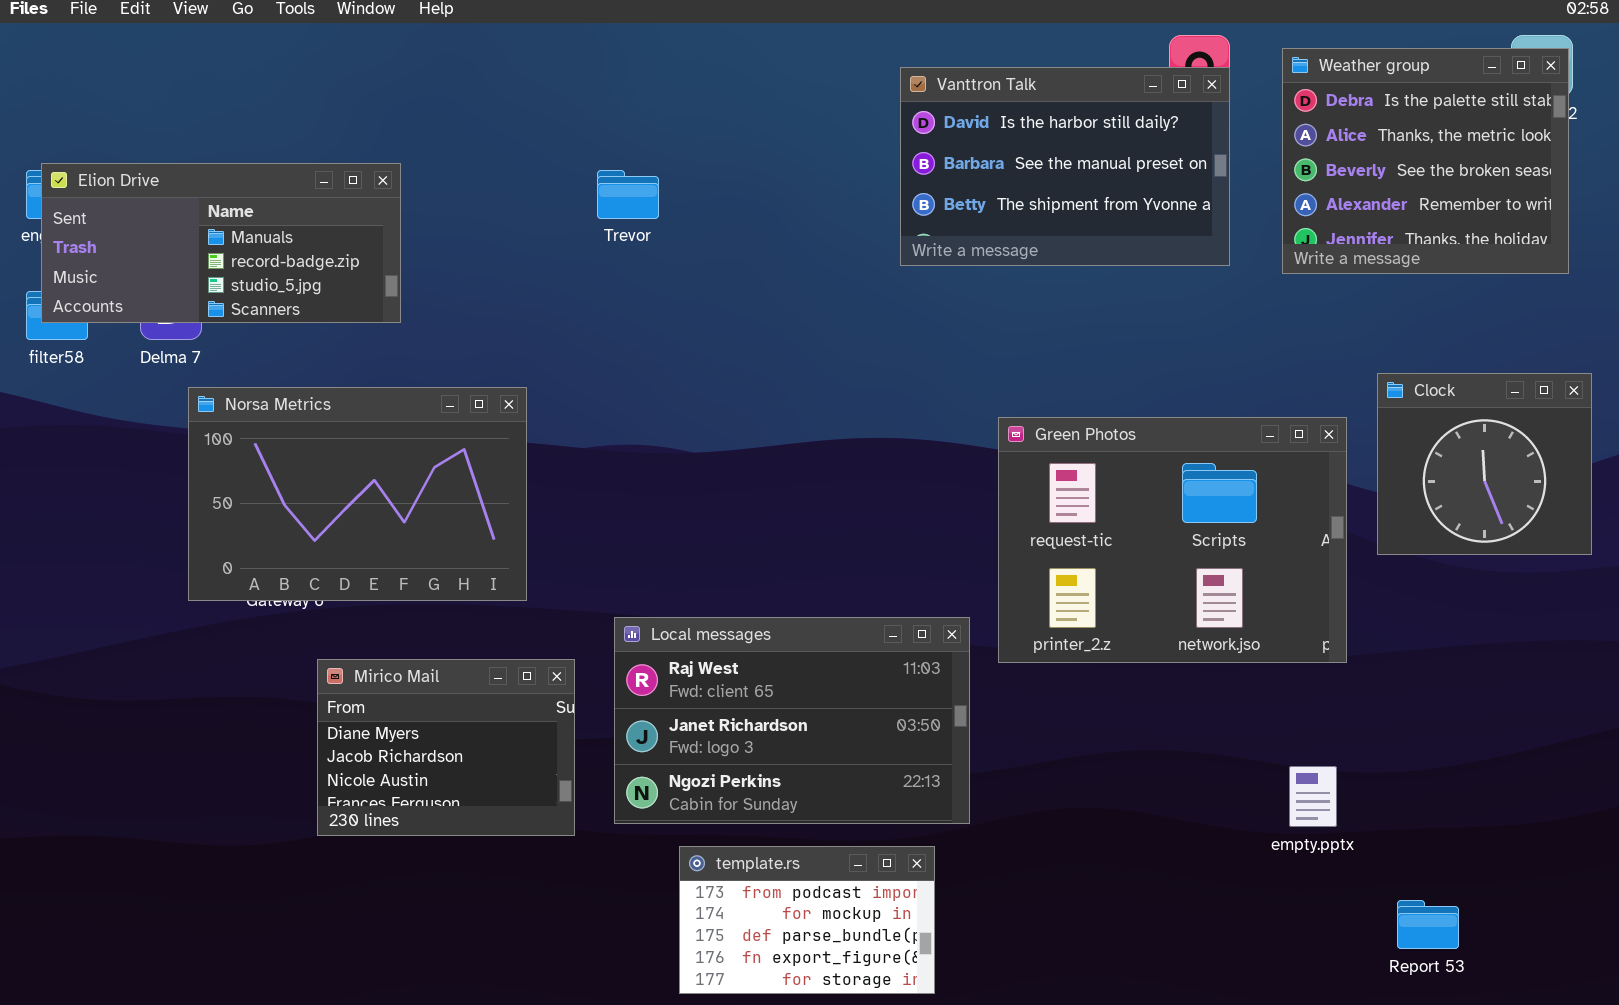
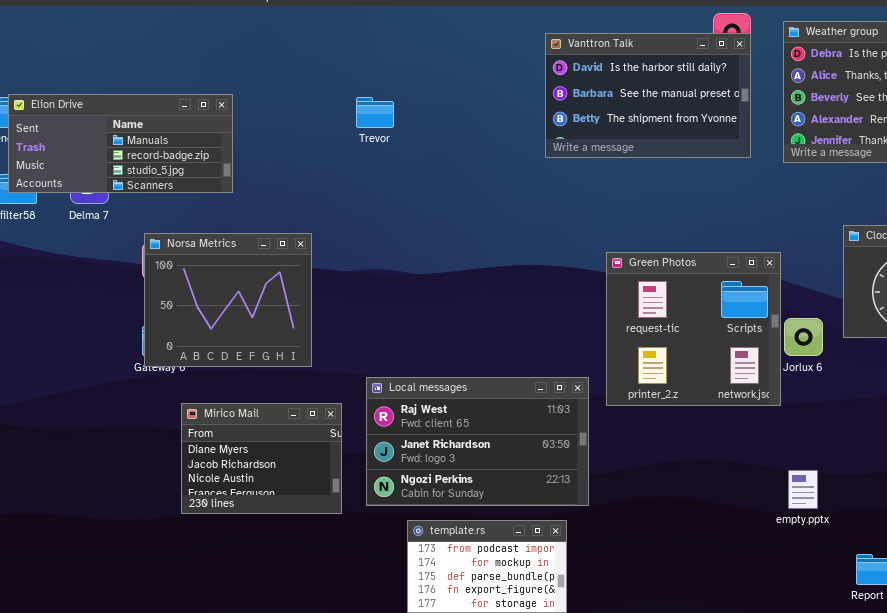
Norsa Metrics: [188,387,527,601] -> [144,233,312,367], resized
Green Photos: [998,417,1347,663] -> [606,252,781,406], resized

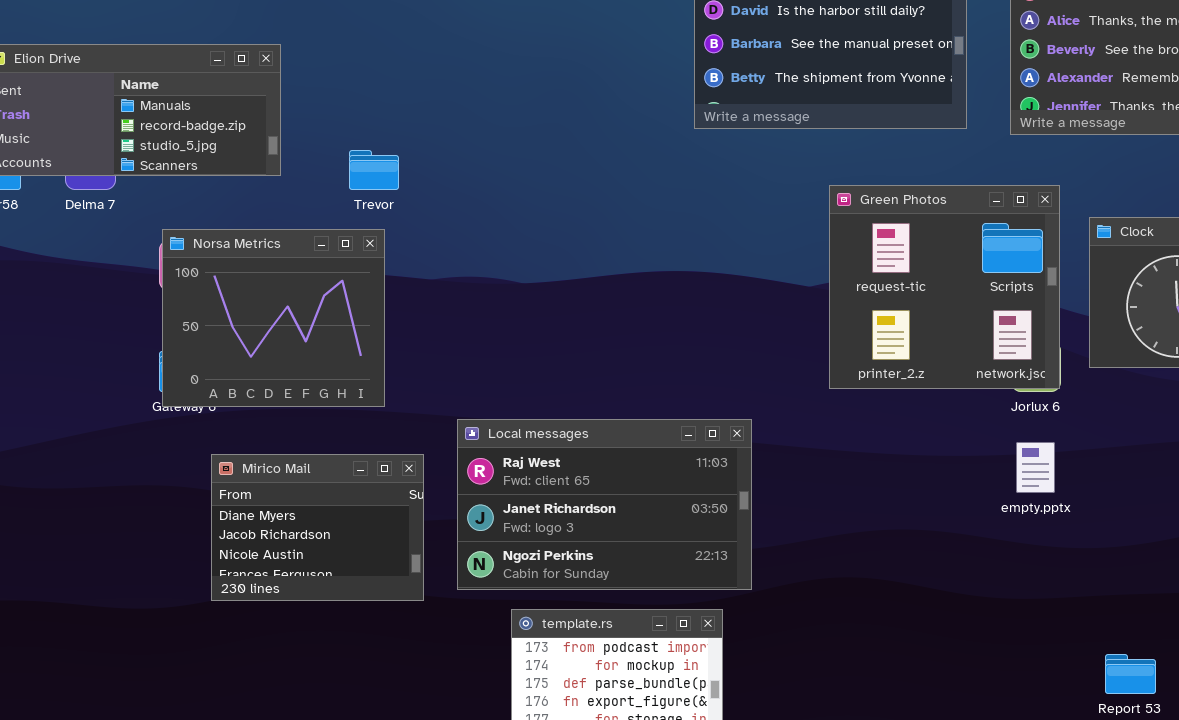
Trevor: [356,97,394,128] -> [349,150,399,190], moved
Green Photos: [606,252,781,406] -> [829,185,1060,389], moved
empty.pptx: [788,470,818,509] -> [1016,442,1055,493], moved

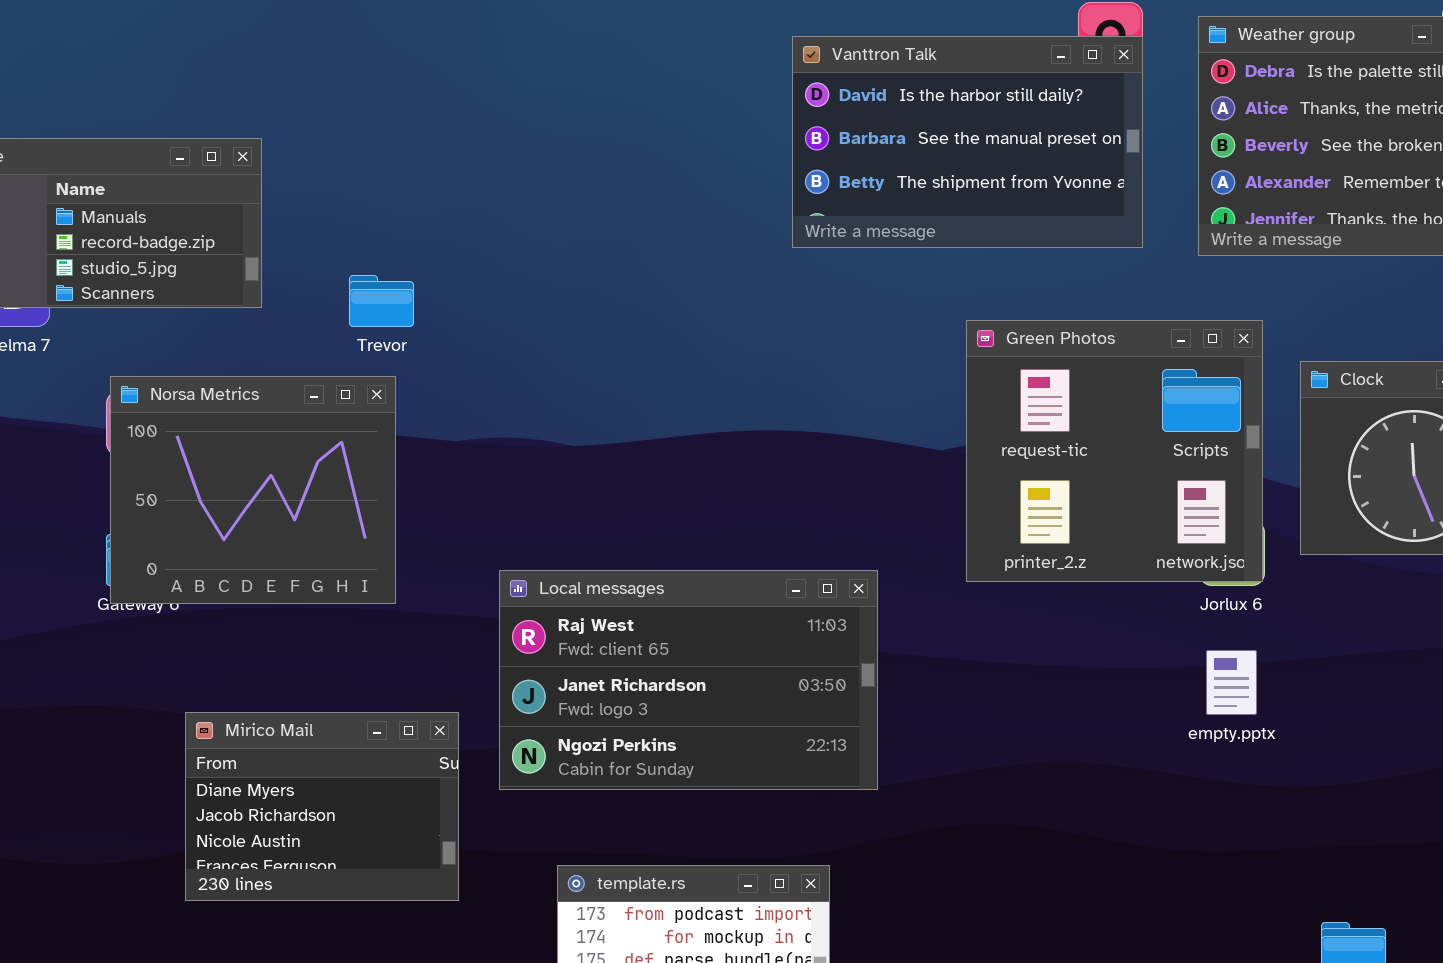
Local messages: [457,419,752,590] -> [499,570,878,790], moved
Mirico Mail: [211,454,424,601] -> [185,712,459,901], moved

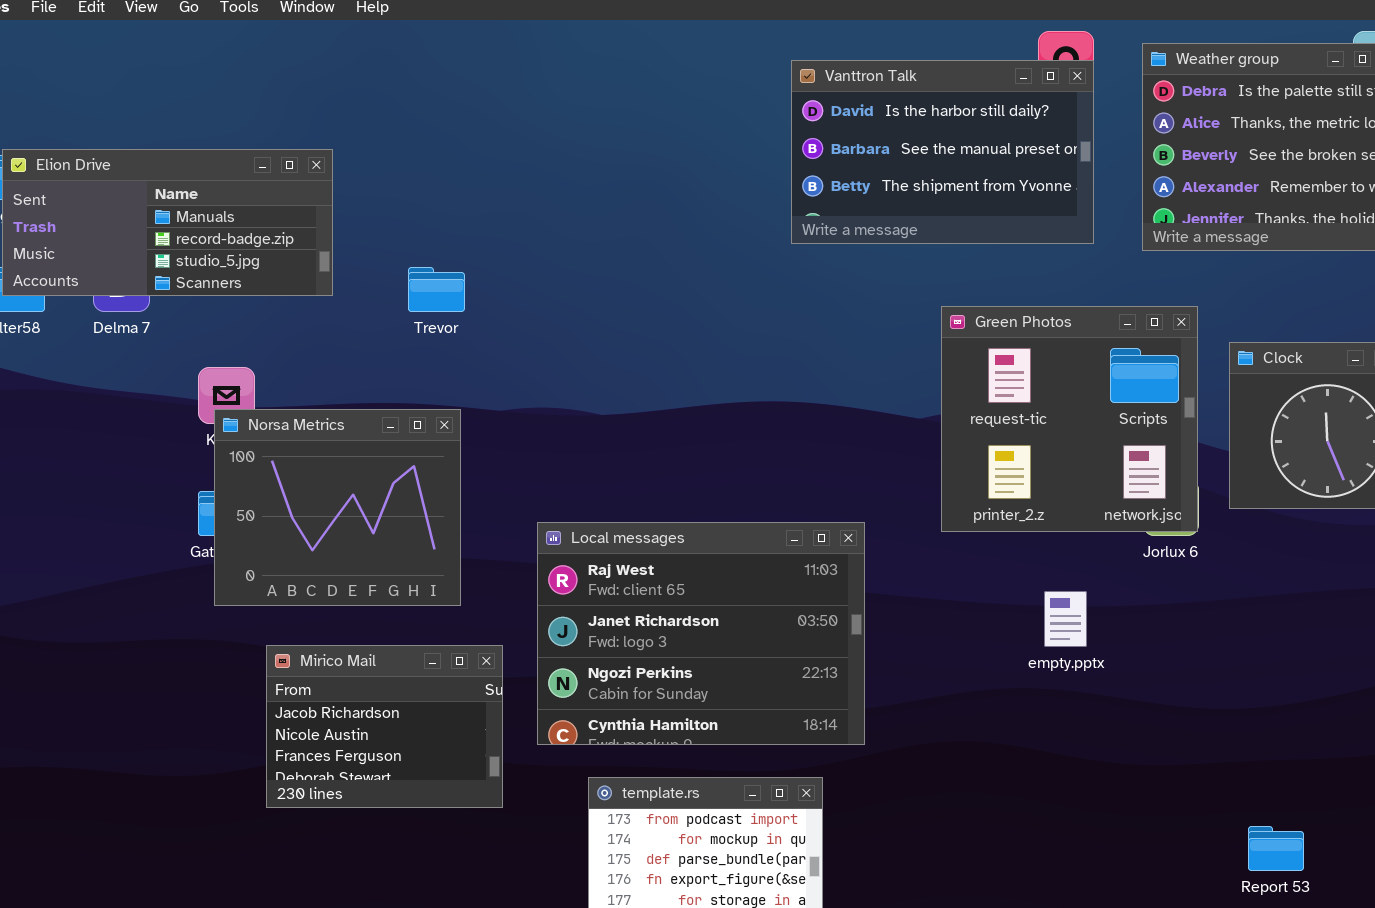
Norsa Metrics: [110,376,396,604] -> [214,409,461,606], moved
Local messages: [499,570,878,790] -> [537,522,865,745], resized
empty.pptx: [1206,650,1257,715] -> [1044,591,1087,647], moved
Mirico Mail: [185,712,459,901] -> [266,645,503,808], scrolled down 1 row

